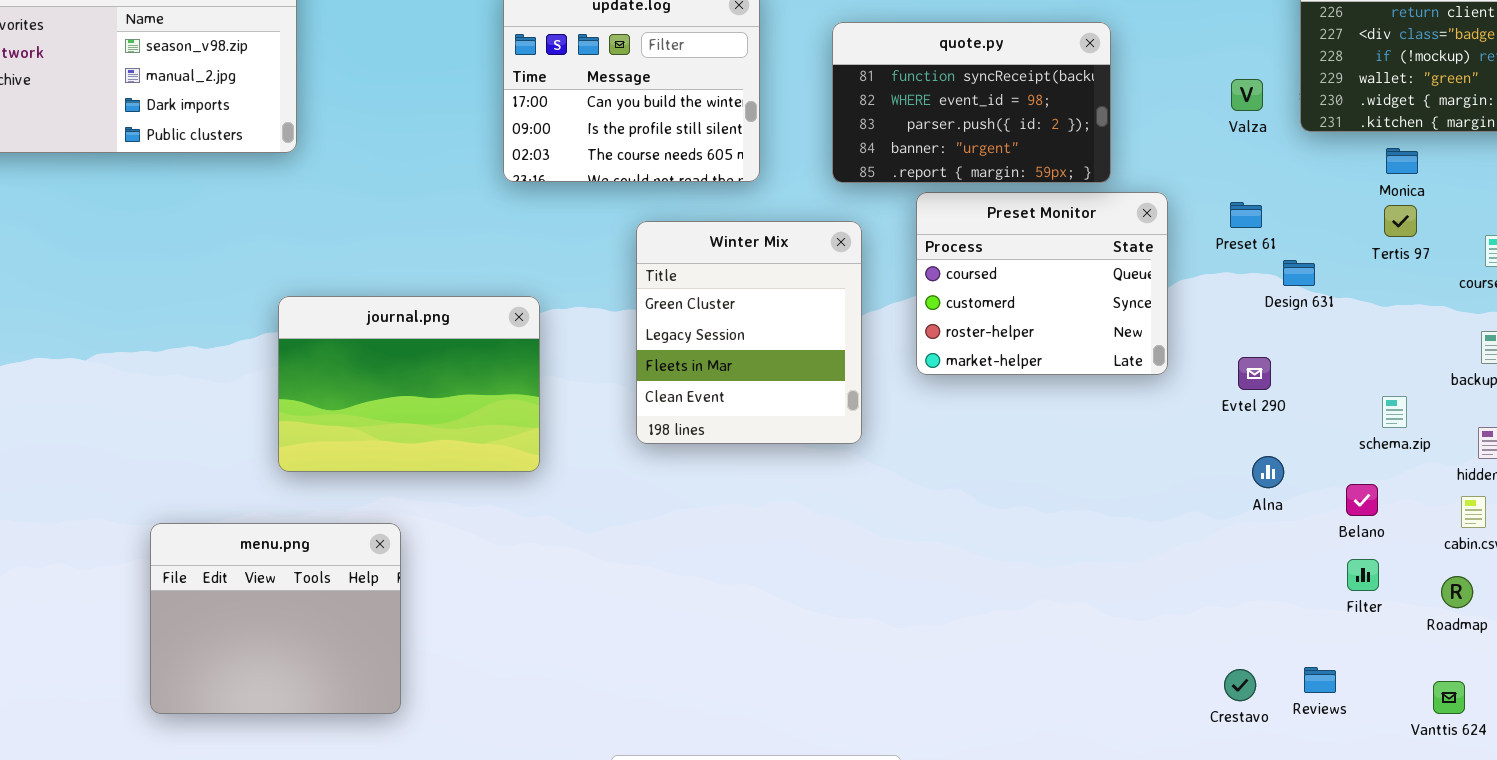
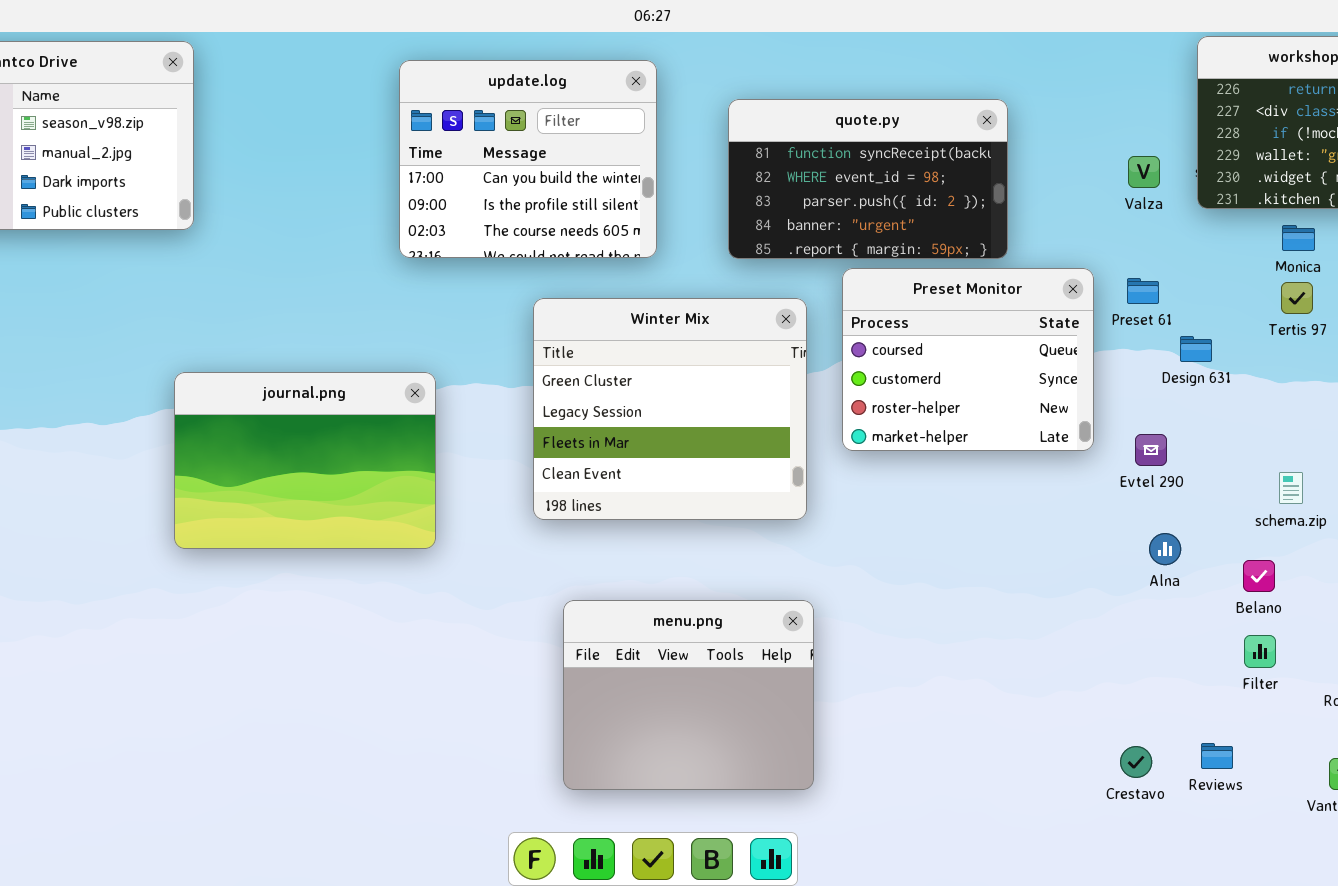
Preset Monitor: [916,192,1168,375] -> [842,268,1094,451], moved
Winter Mix: [636,221,862,444] -> [533,298,807,520], resized
menu.png: [150,523,401,714] -> [563,600,814,790], moved

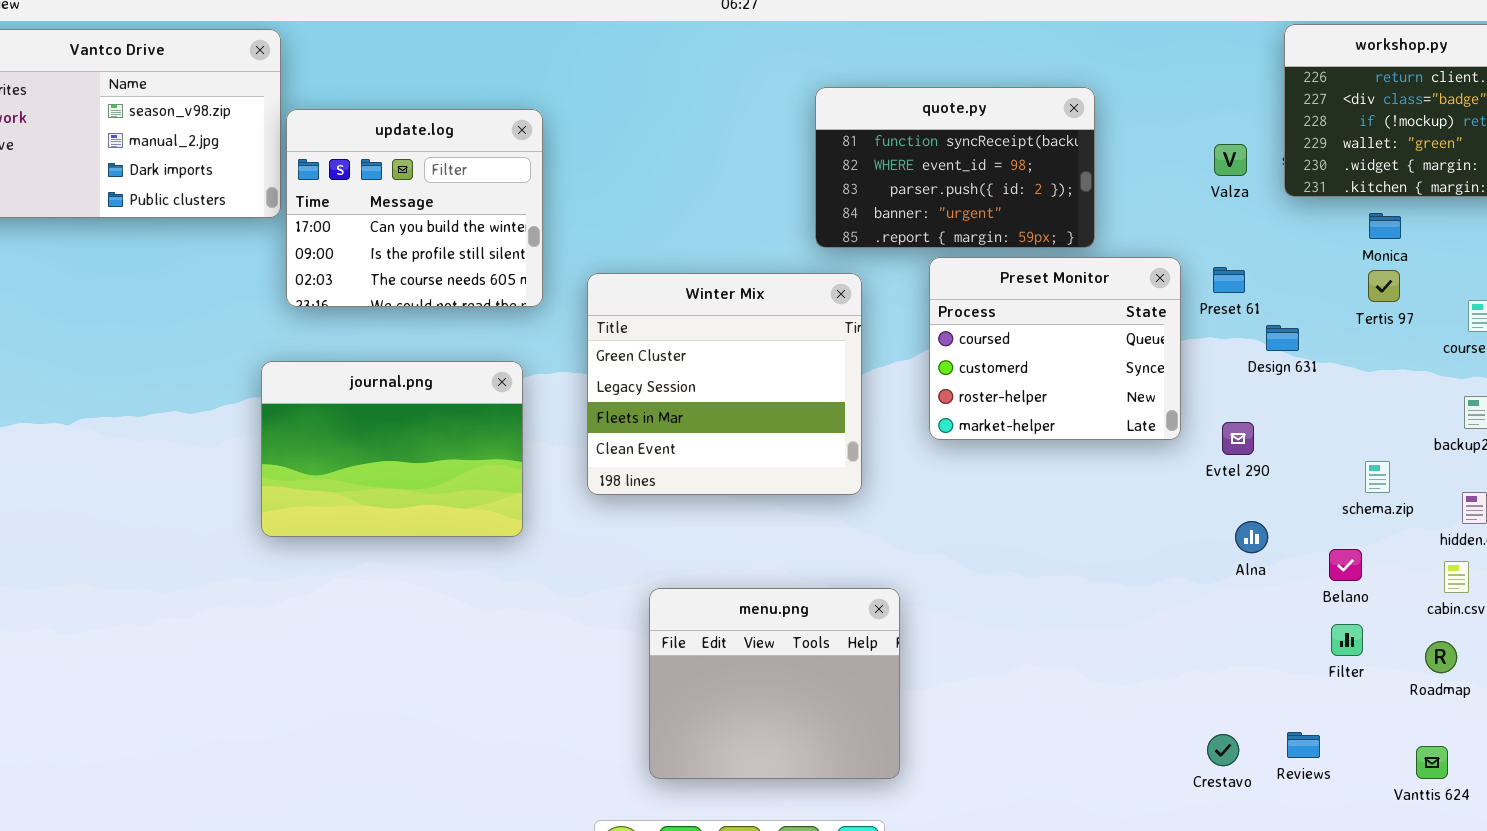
update.log: [399,60,657,258] -> [286,109,543,307], moved
Winter Mix: [533,298,807,520] -> [587,273,862,495], moved

